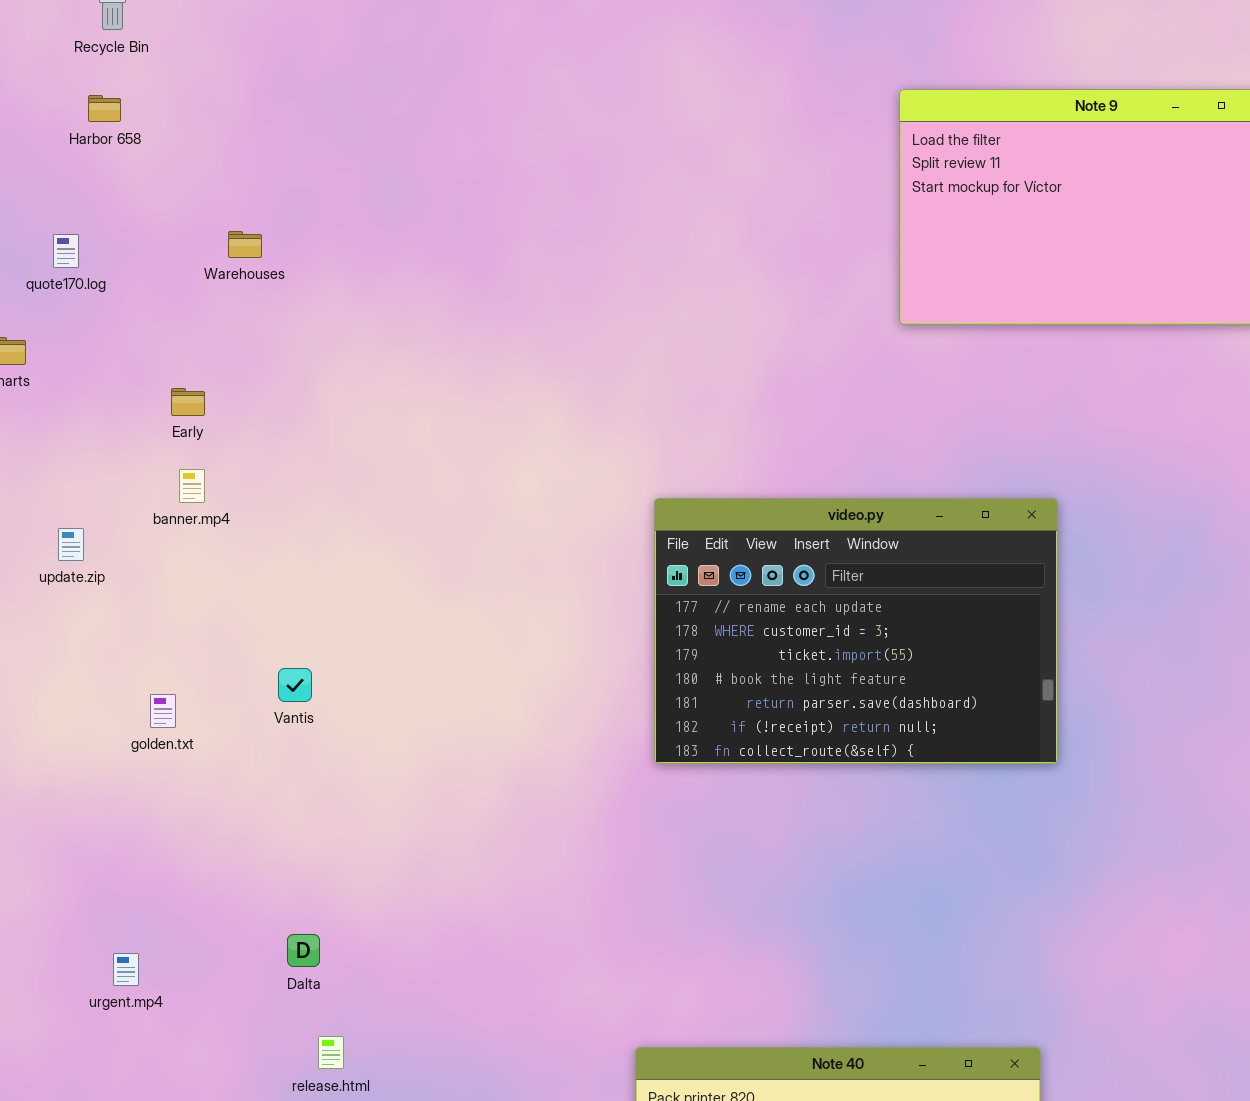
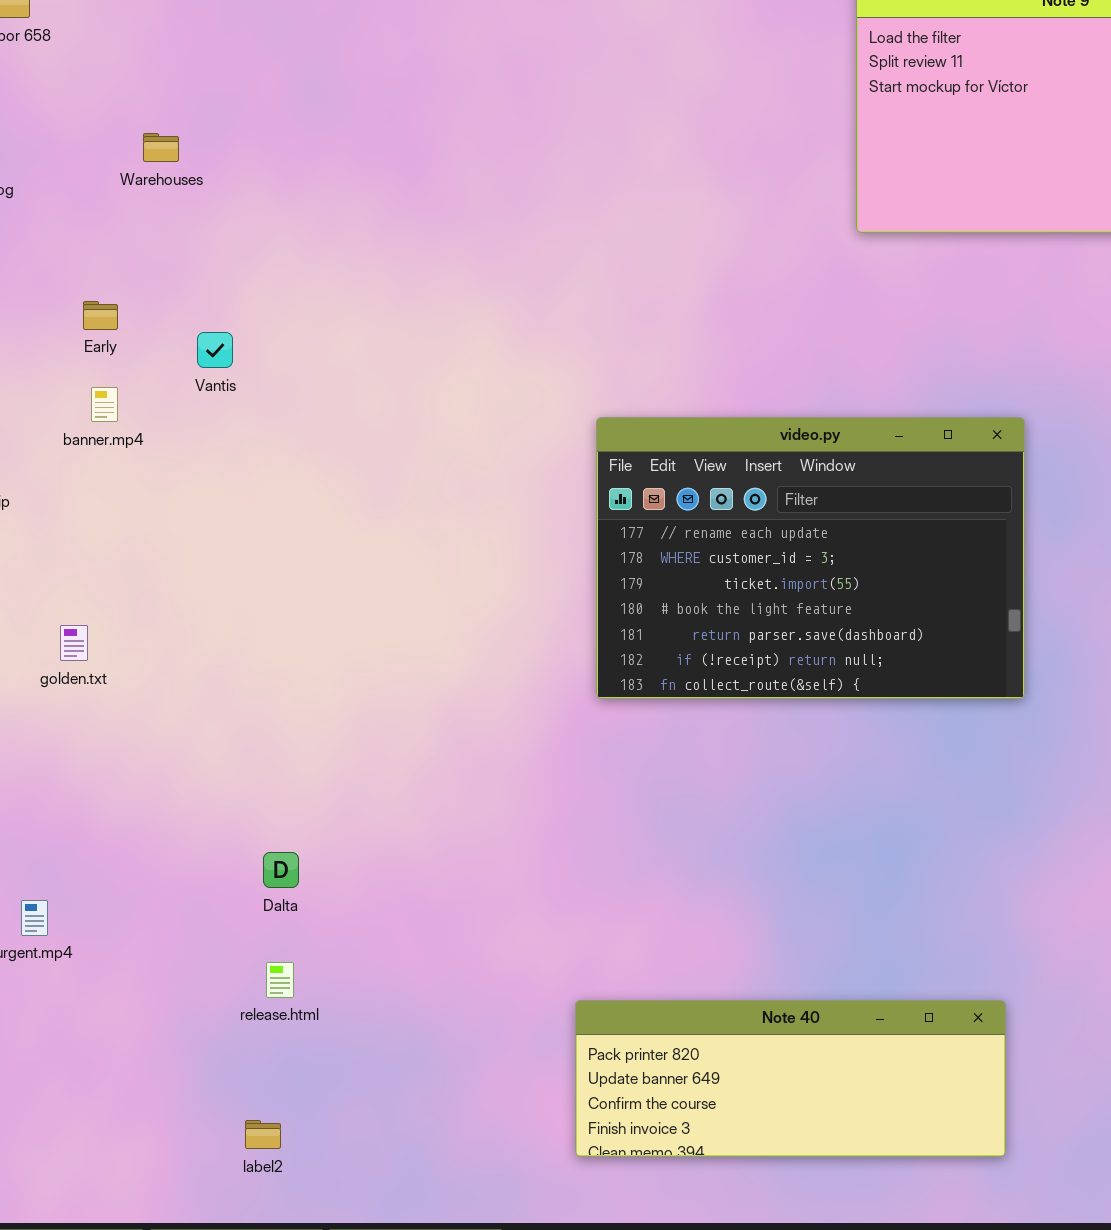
Vantis: [278,668,312,702] -> [197,332,233,368], moved
Dalta: [287,934,320,967] -> [263,852,299,888], moved
release.html: [318,1036,344,1069] -> [266,962,294,998], moved

